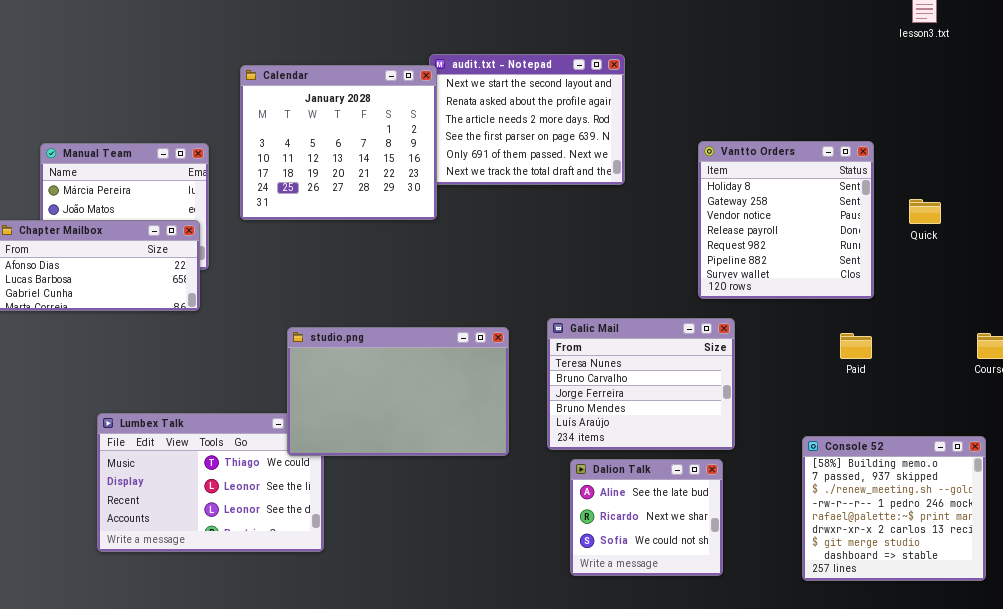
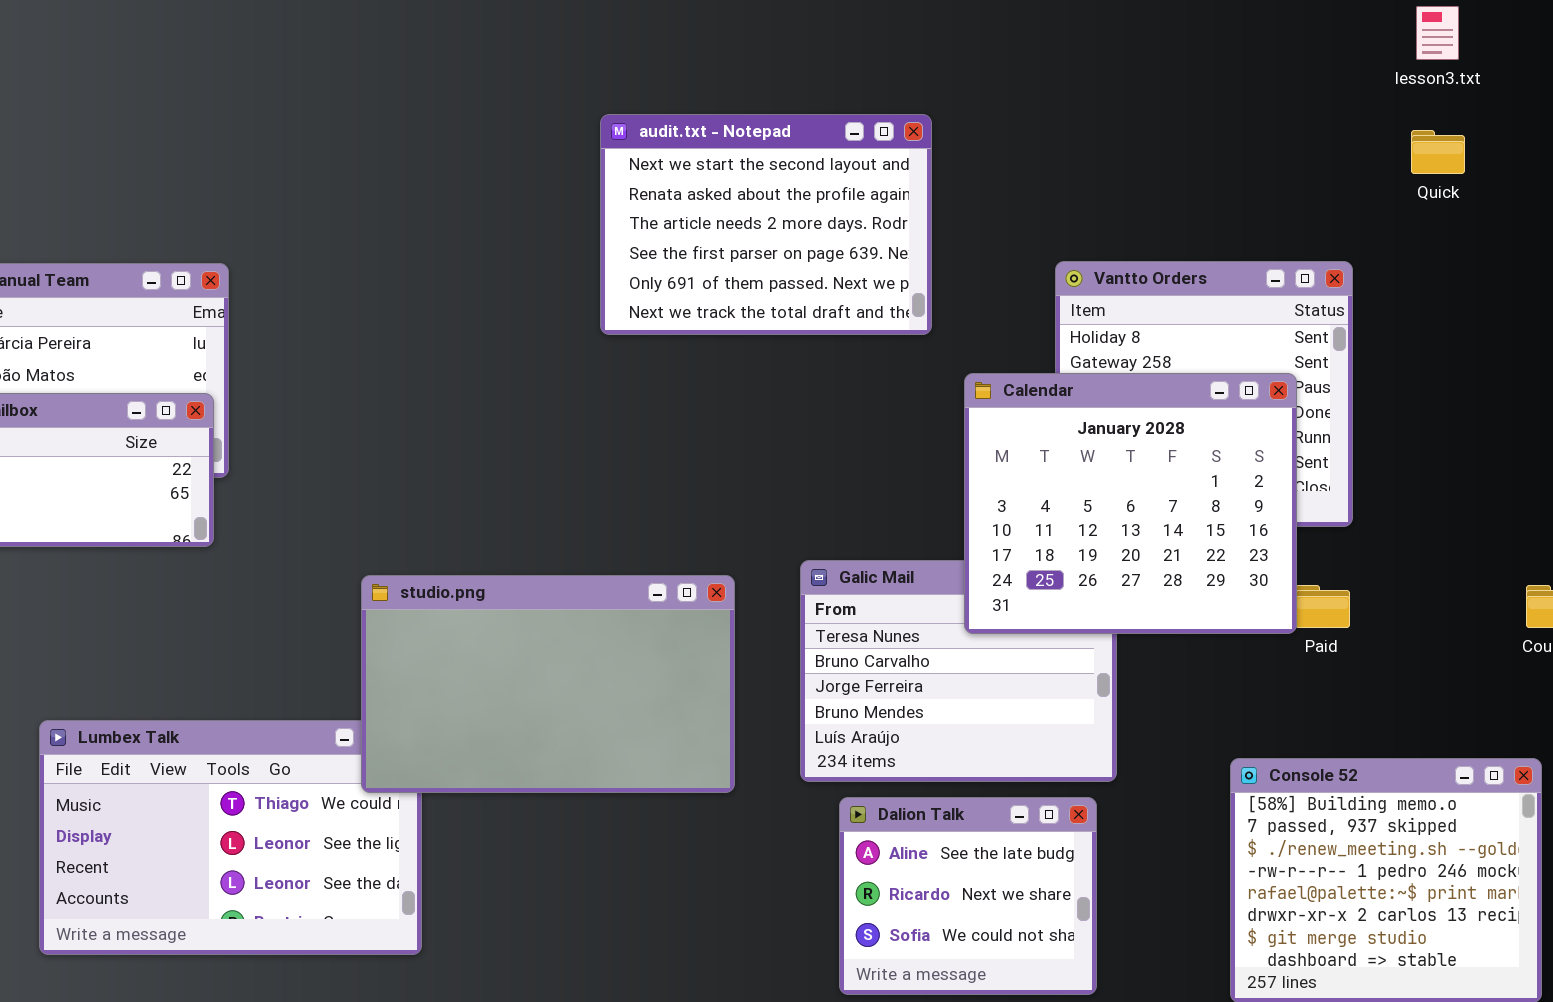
Calendar: [240,65,437,220] -> [964,373,1297,634], moved
Quick: [909,199,941,224] -> [1411,130,1465,174], moved

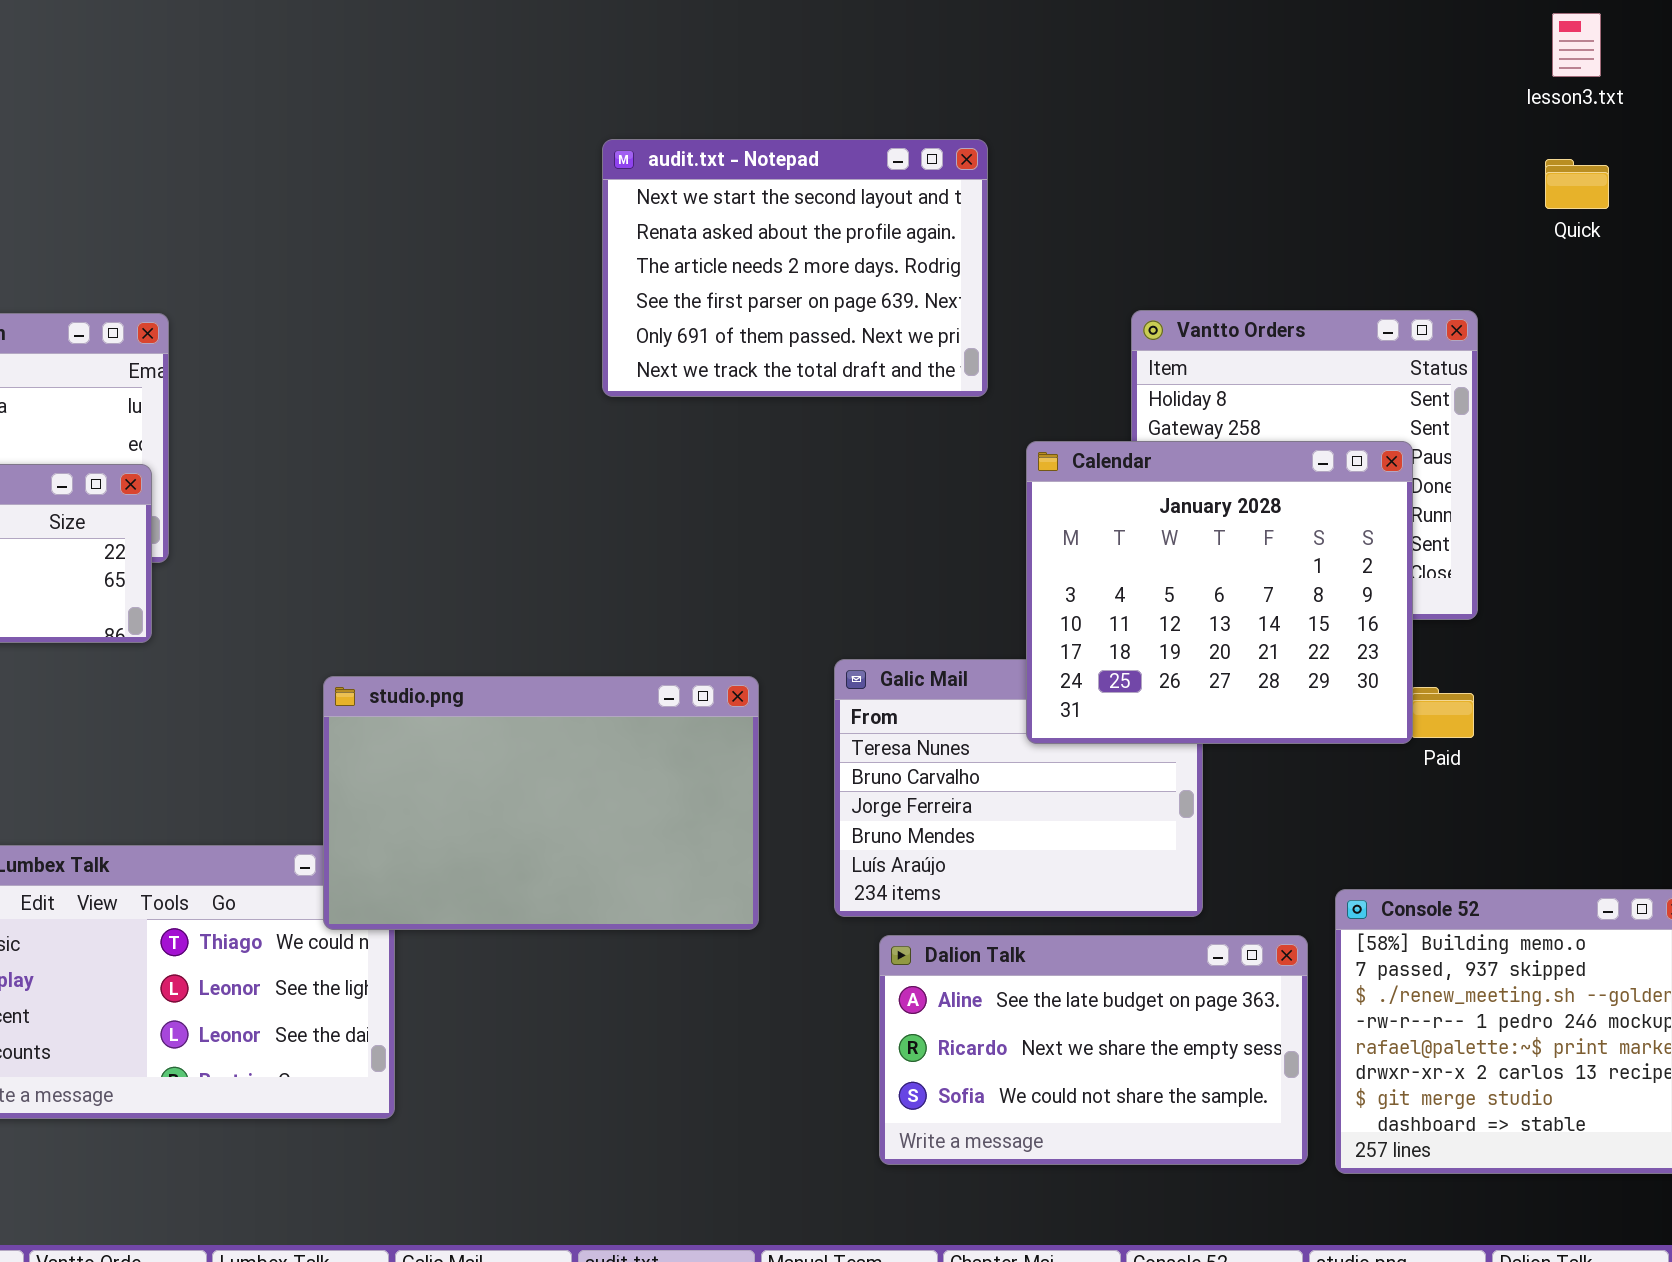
Dalion Talk: [839,797,1097,995] -> [879,935,1308,1165], resized

